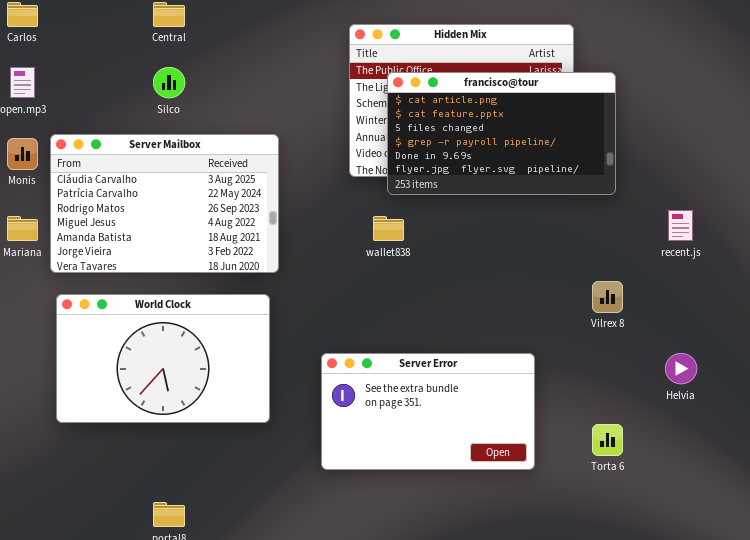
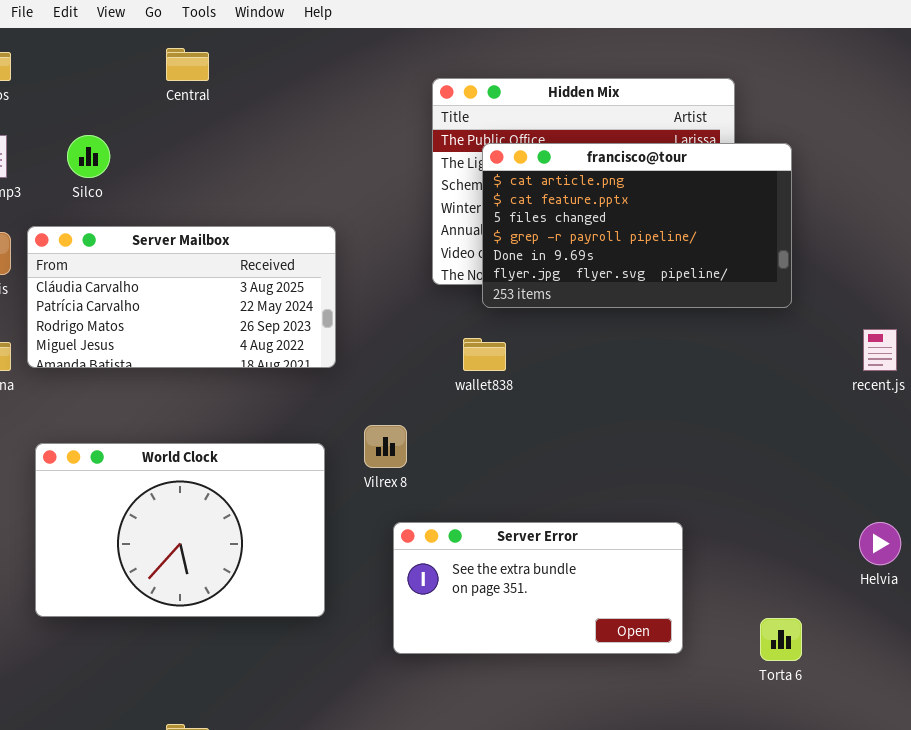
Silco: [153,67,185,98] -> [67,135,110,178], moved
Server Mailbox: [50,134,279,273] -> [27,226,336,368], resized
Vilrex 8: [592,281,623,313] -> [364,425,407,468], moved
Server Error: [321,353,535,470] -> [393,522,683,654], resized

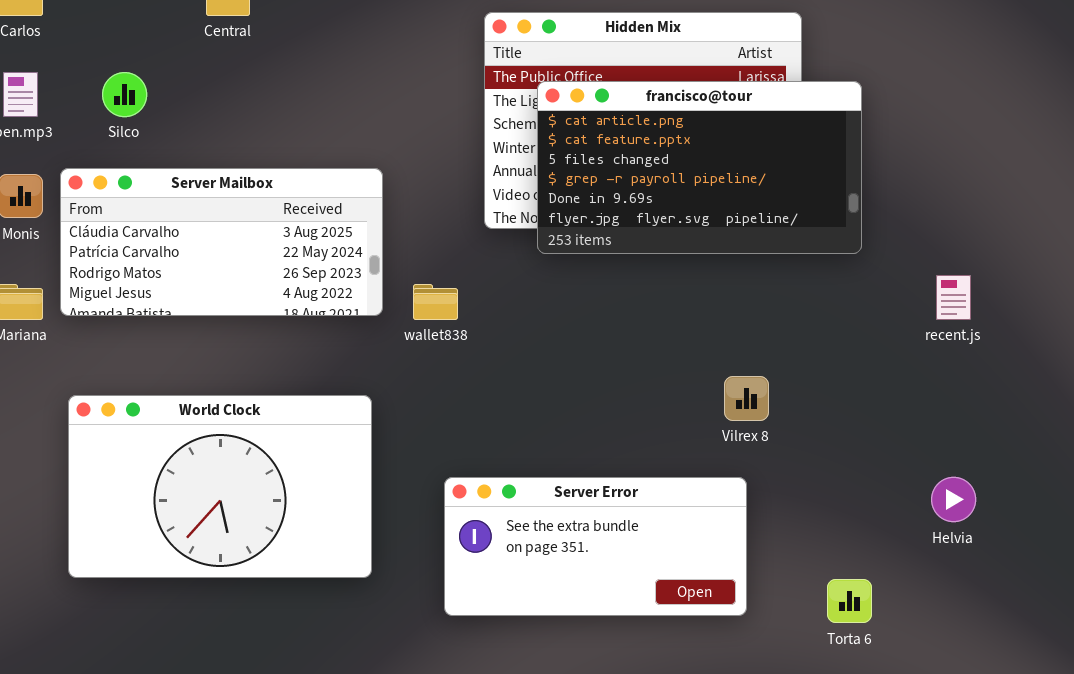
wallet838: [463,338,506,371] -> [413,284,458,320], moved
Vilrex 8: [364,425,407,468] -> [724,376,769,421], moved

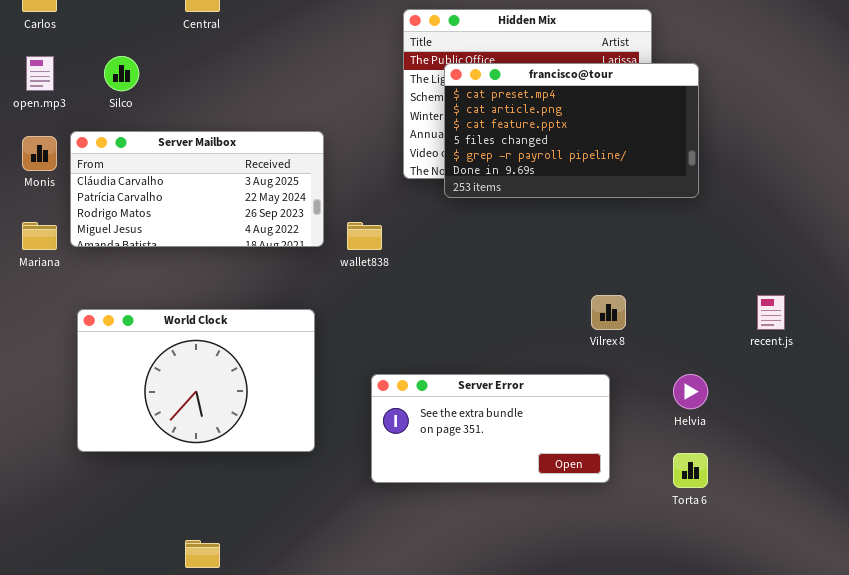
francisco@tour: [537,81,862,254] -> [444,63,699,198], scrolled up 1 row
recent.js: [936,275,971,320] -> [757,295,785,330], moved
Helvia: [931,477,976,522] -> [673,374,708,409], moved

